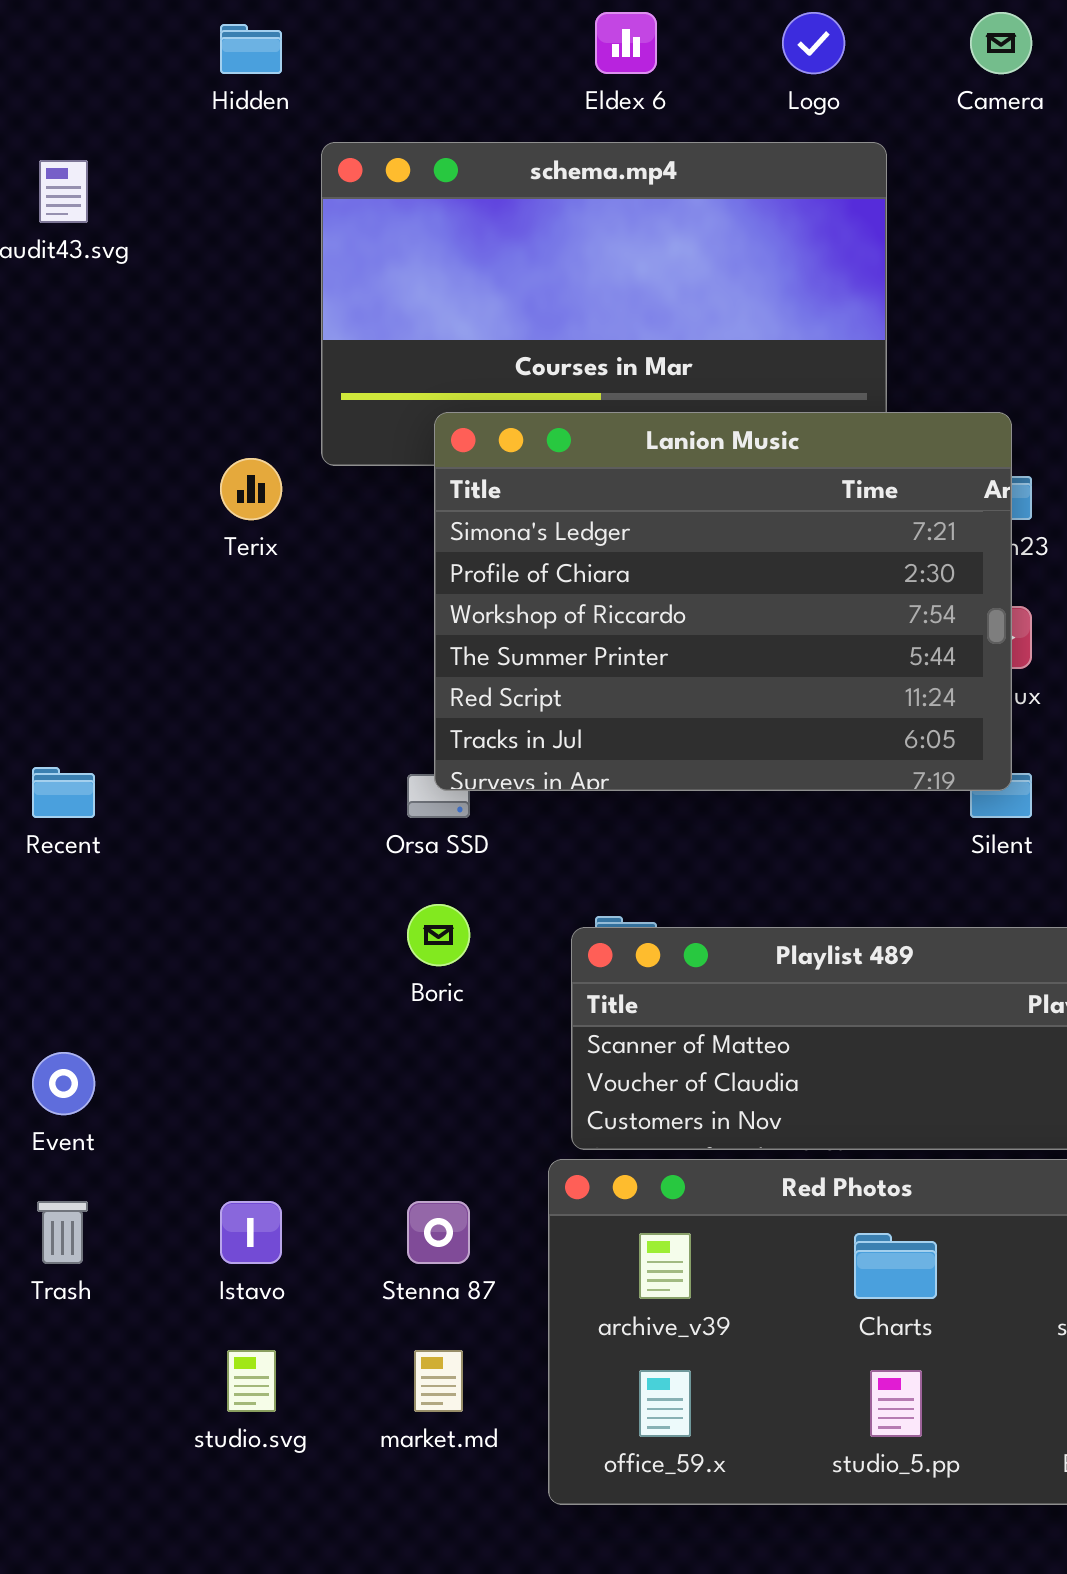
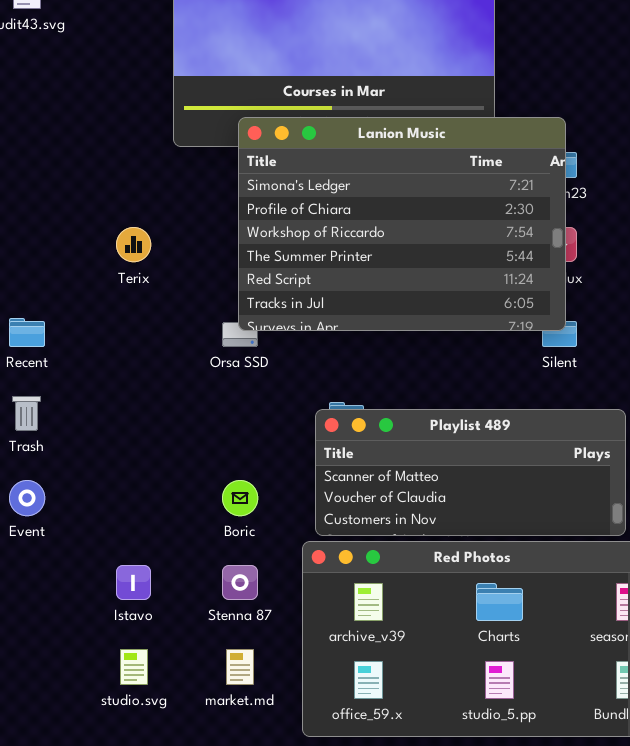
Terix: [220,458,282,520] -> [116,227,151,262], moved
Boric: [407,904,470,966] -> [222,480,258,516], moved
Trash: [37,1201,88,1264] -> [12,396,41,431], moved

